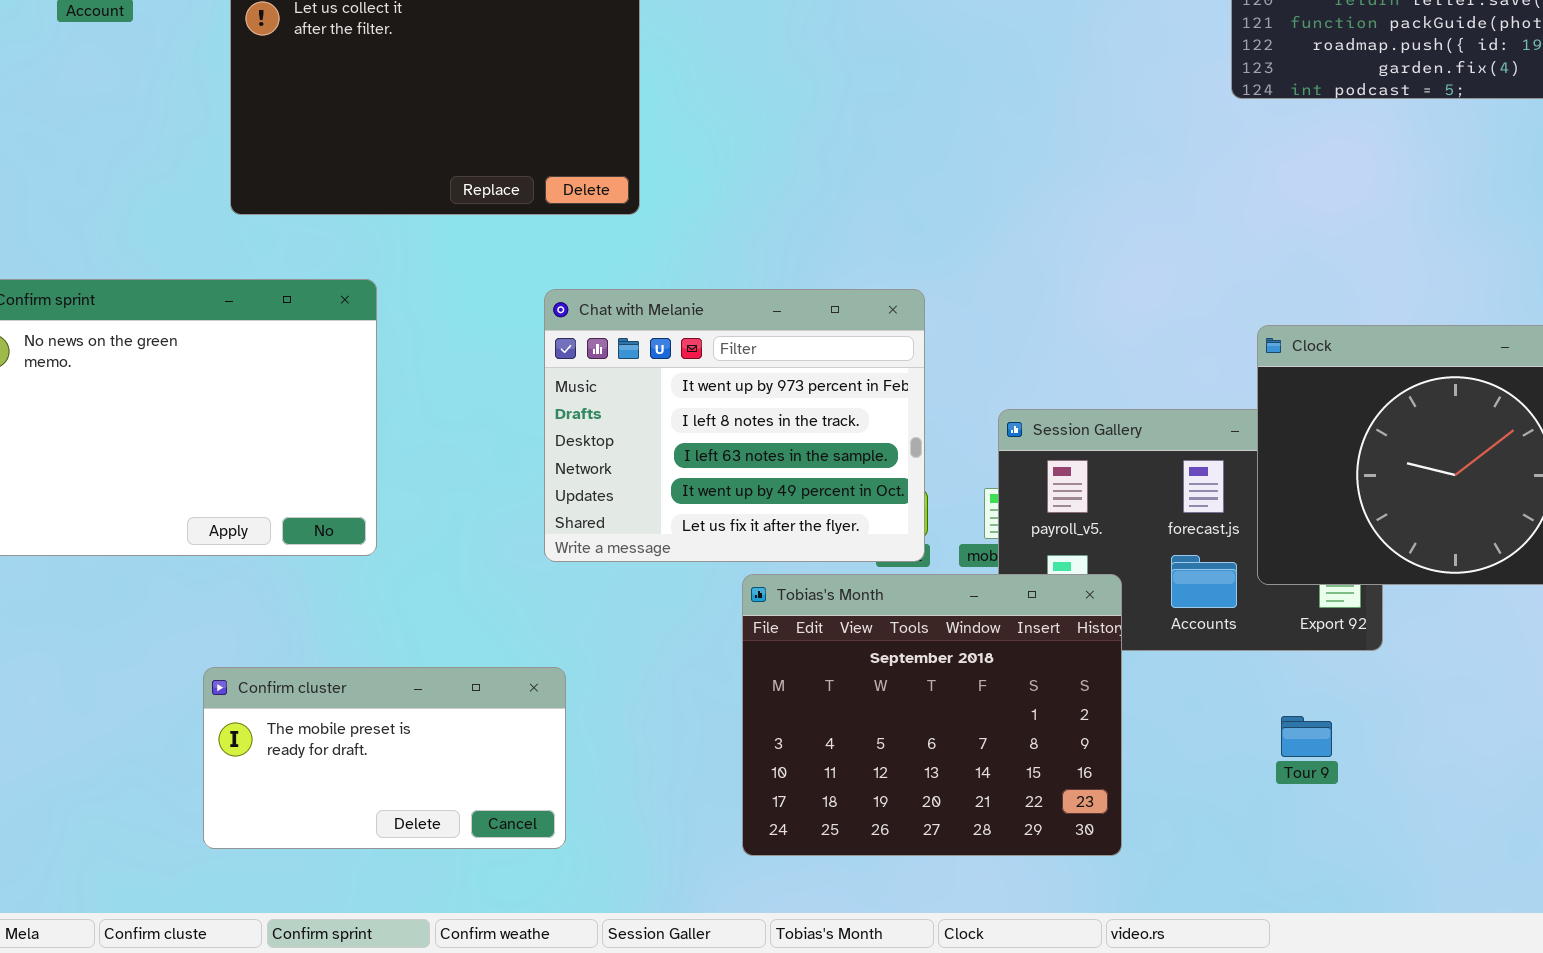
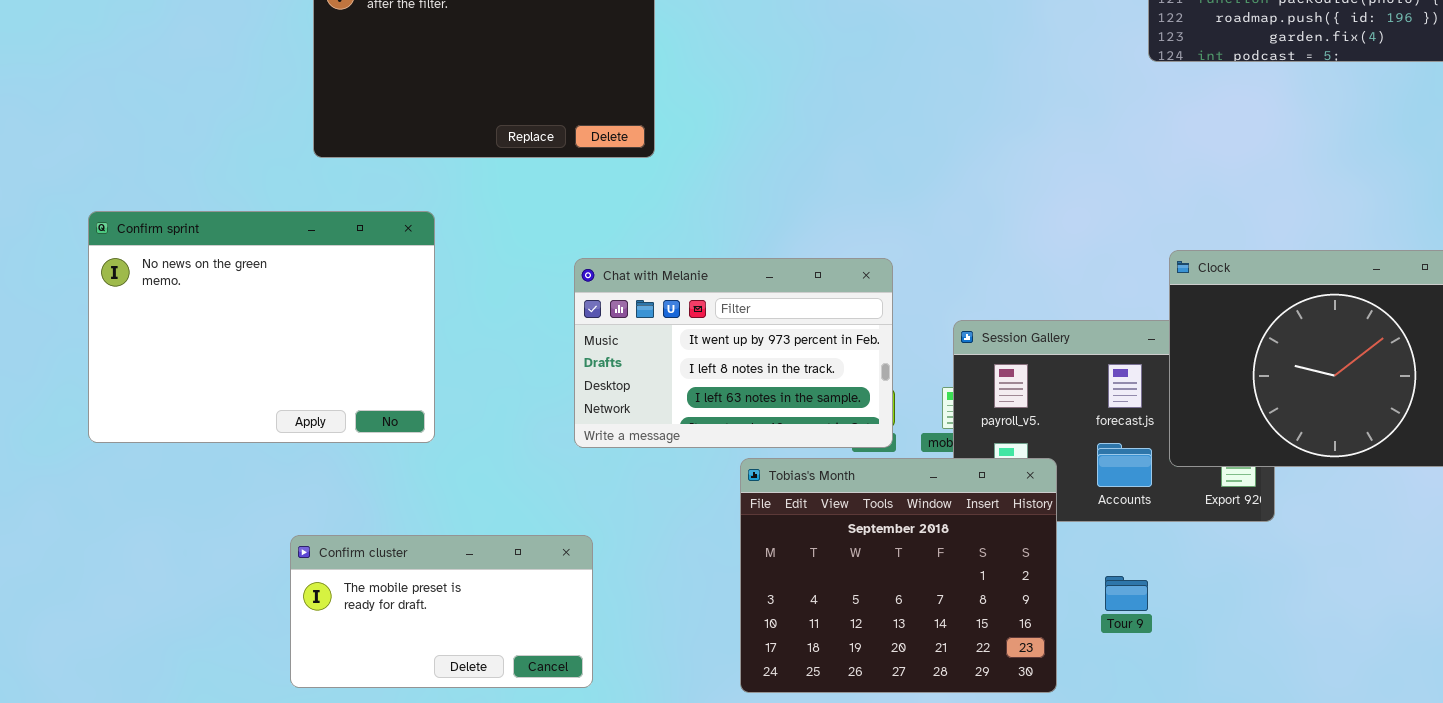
Chat with Melanie: [544,289,925,562] -> [574,258,893,448], resized
Tour 9: [1281,716,1332,757] -> [1105,576,1148,611], moved

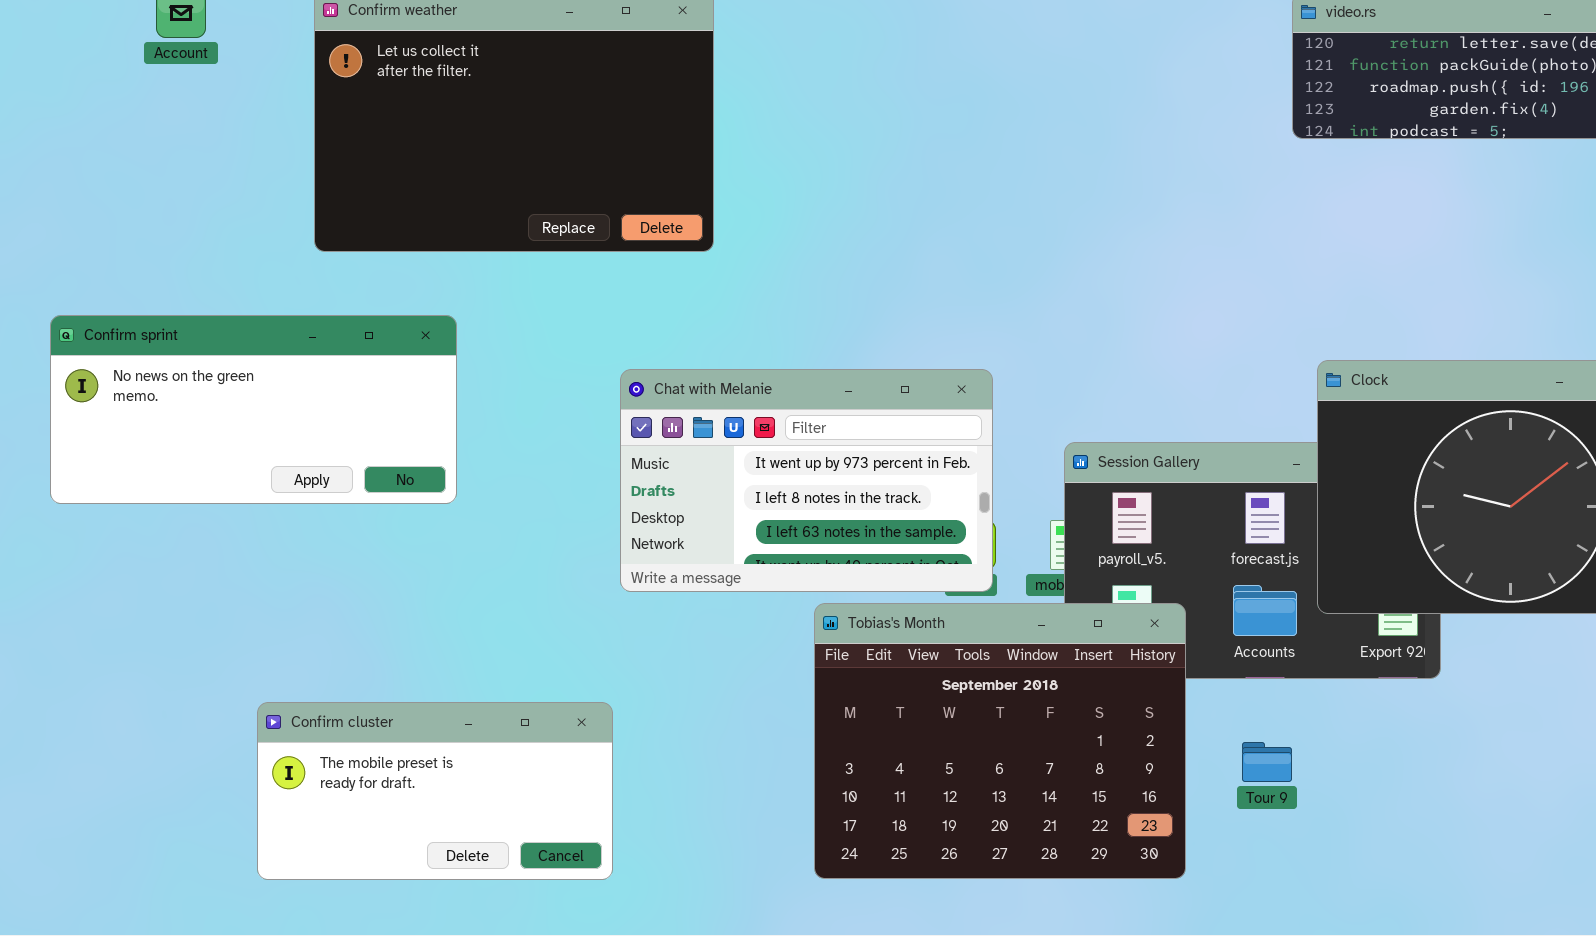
Confirm sprint: [88,211,435,443] -> [50,315,457,504], resized
Confirm cluster: [290,535,593,688] -> [257,702,613,880], moved

